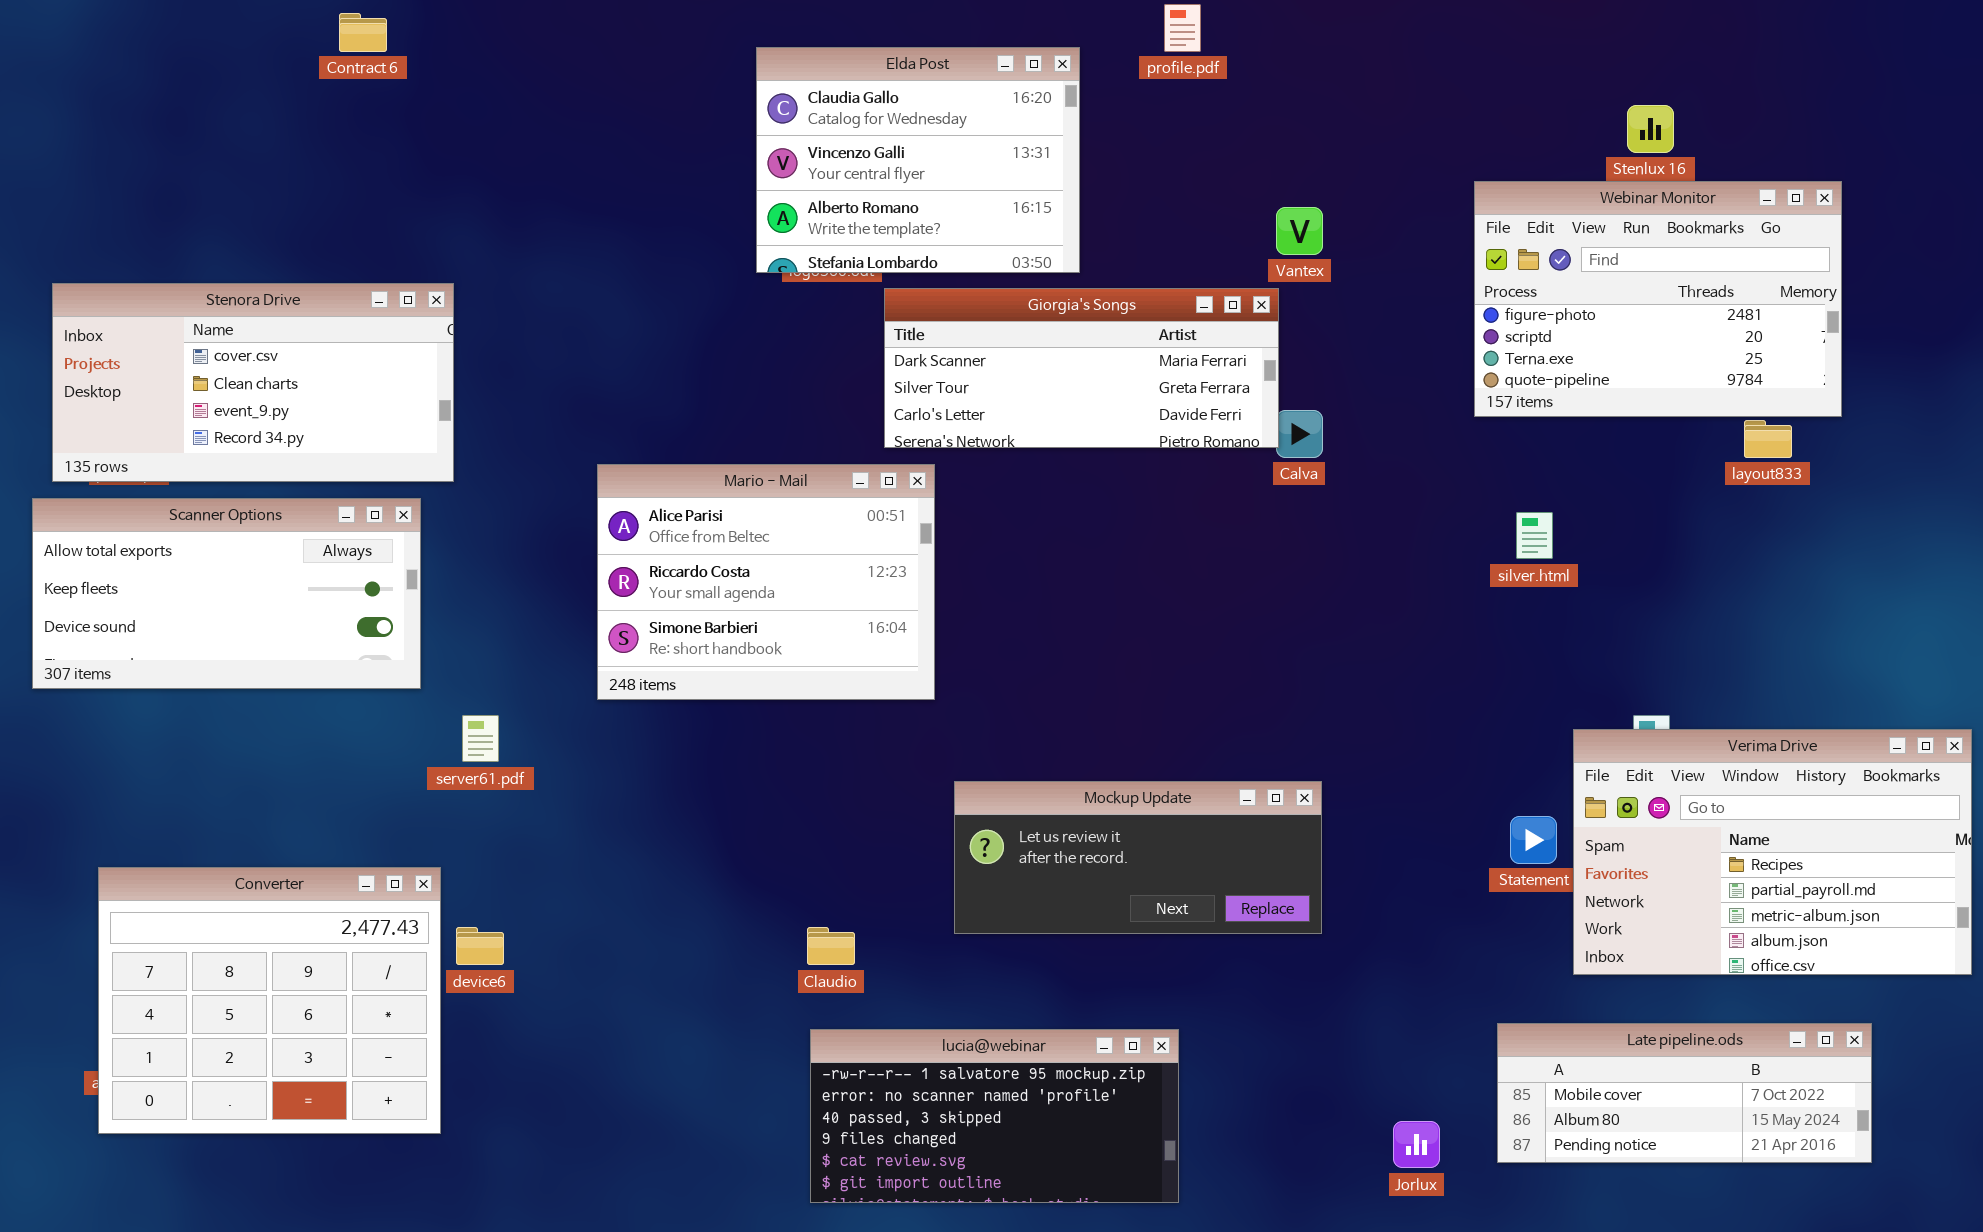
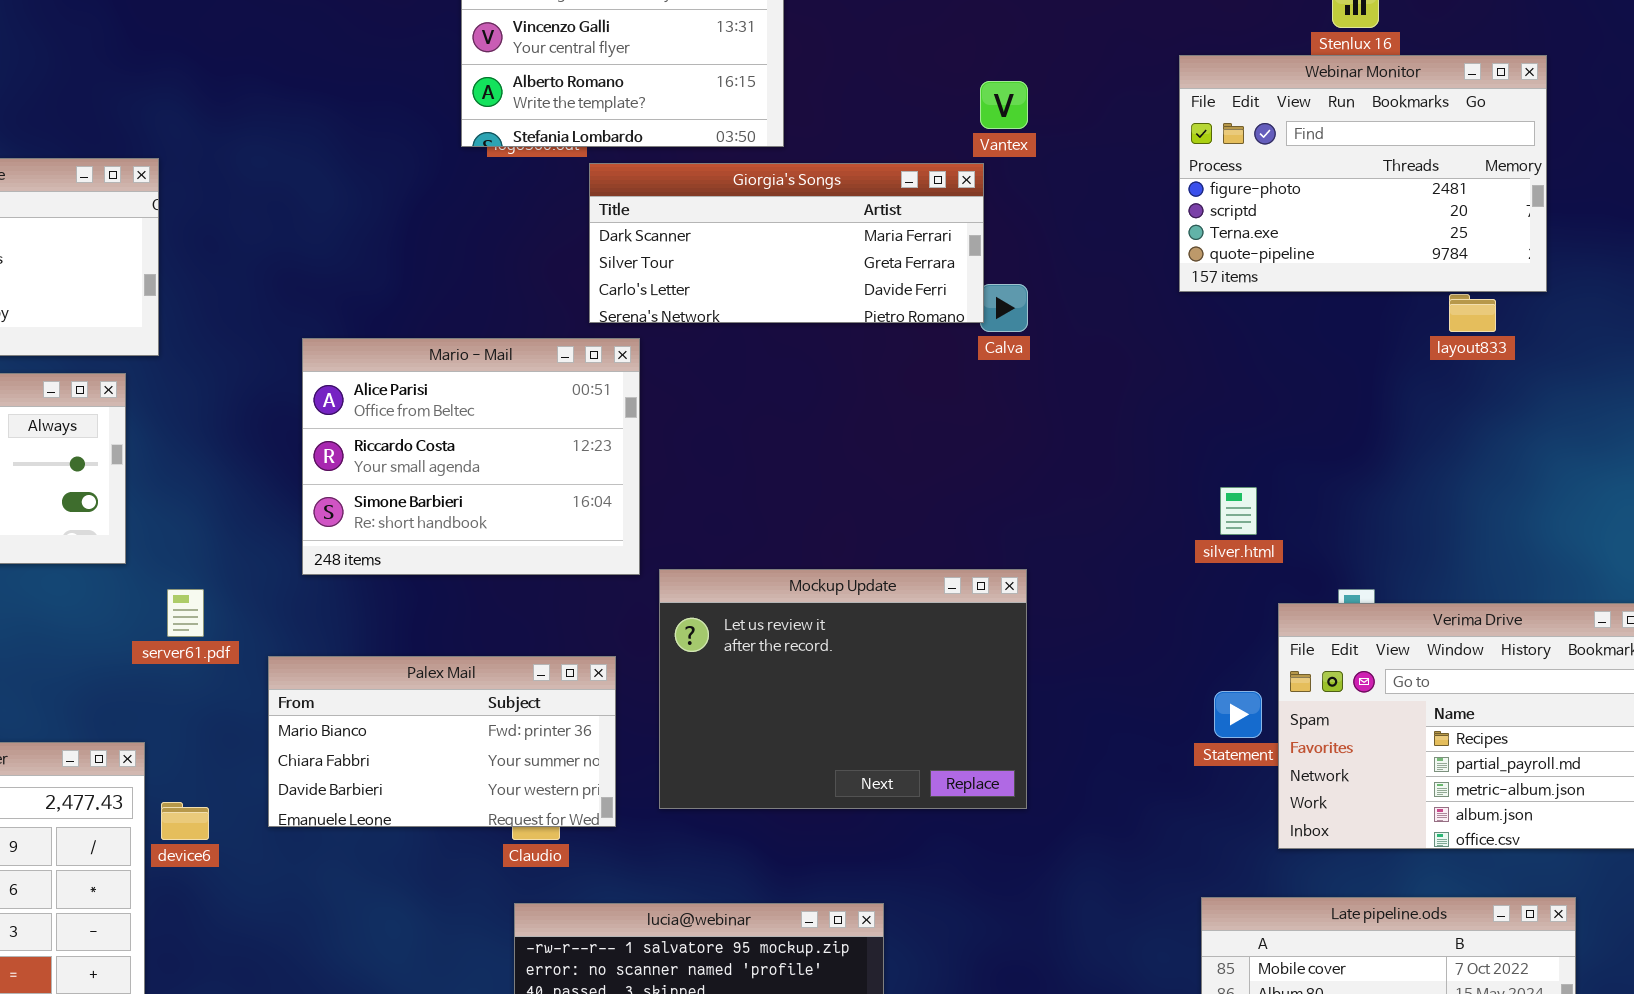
silver.html: [1516,512,1553,559] -> [1220,487,1257,535], moved
Palex Mail: none -> [268,656,616,827], opened
Mockup Update: [954,781,1322,934] -> [659,569,1027,809], resized

